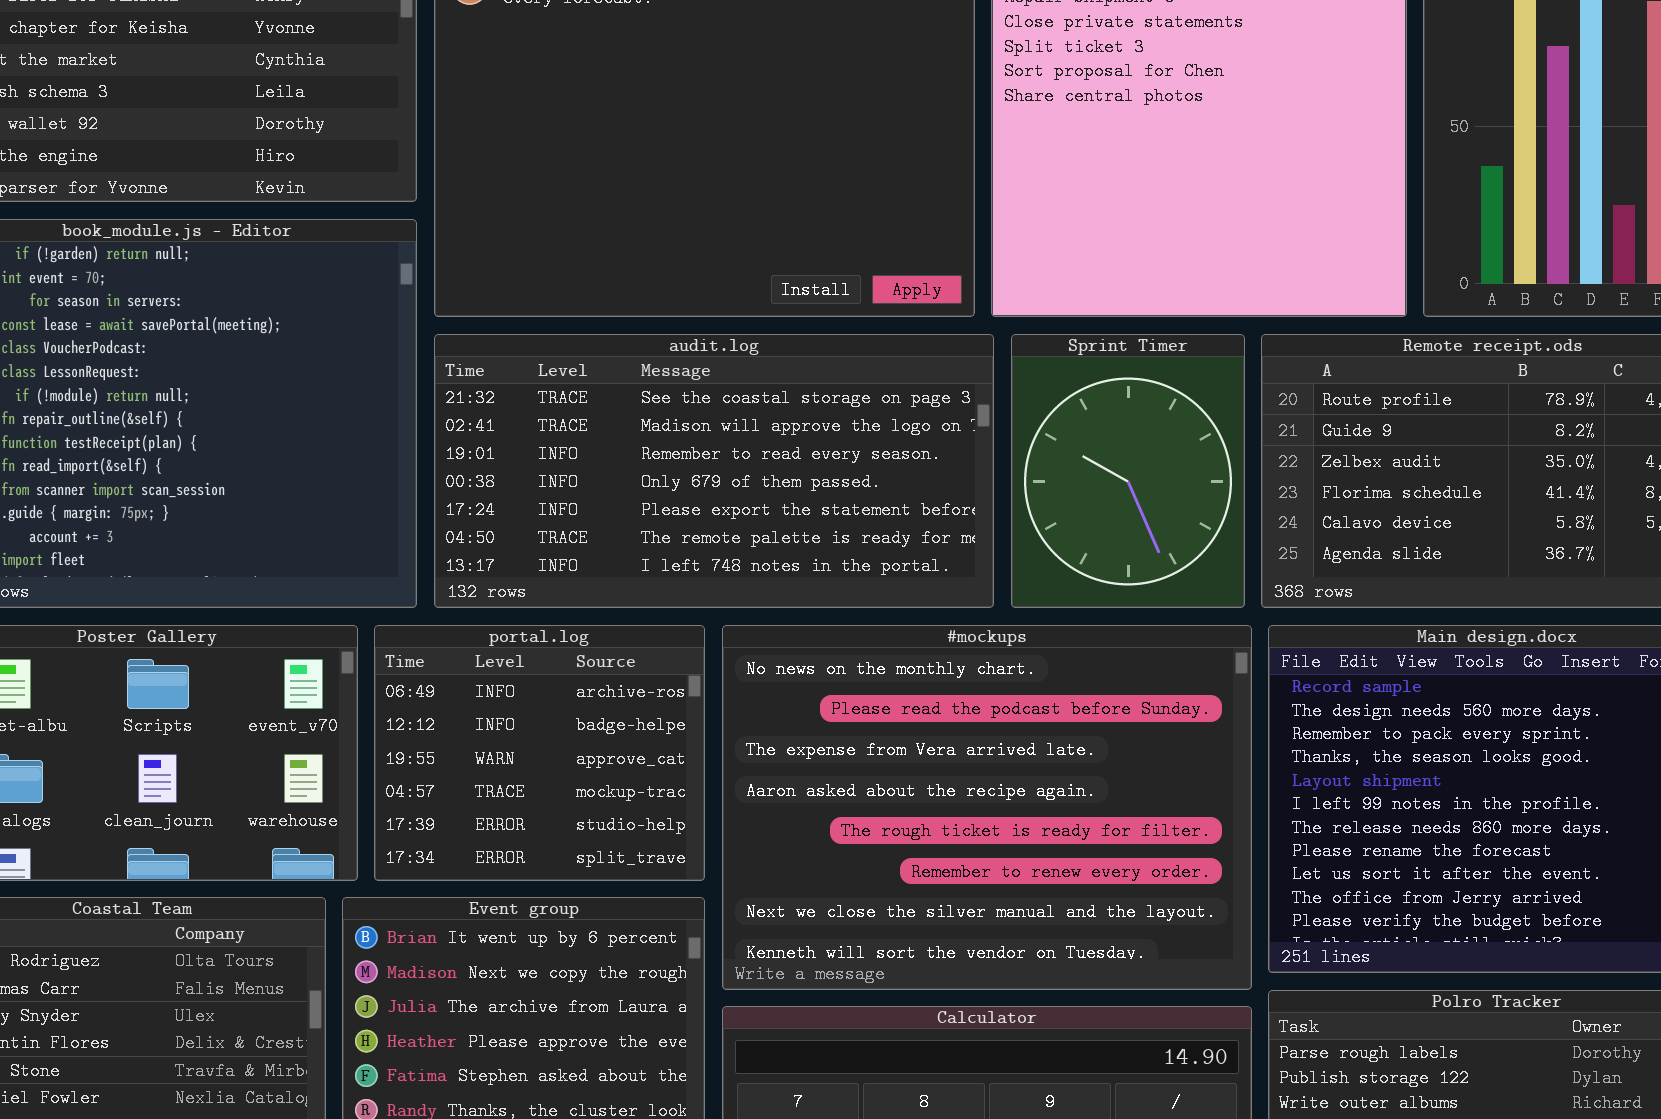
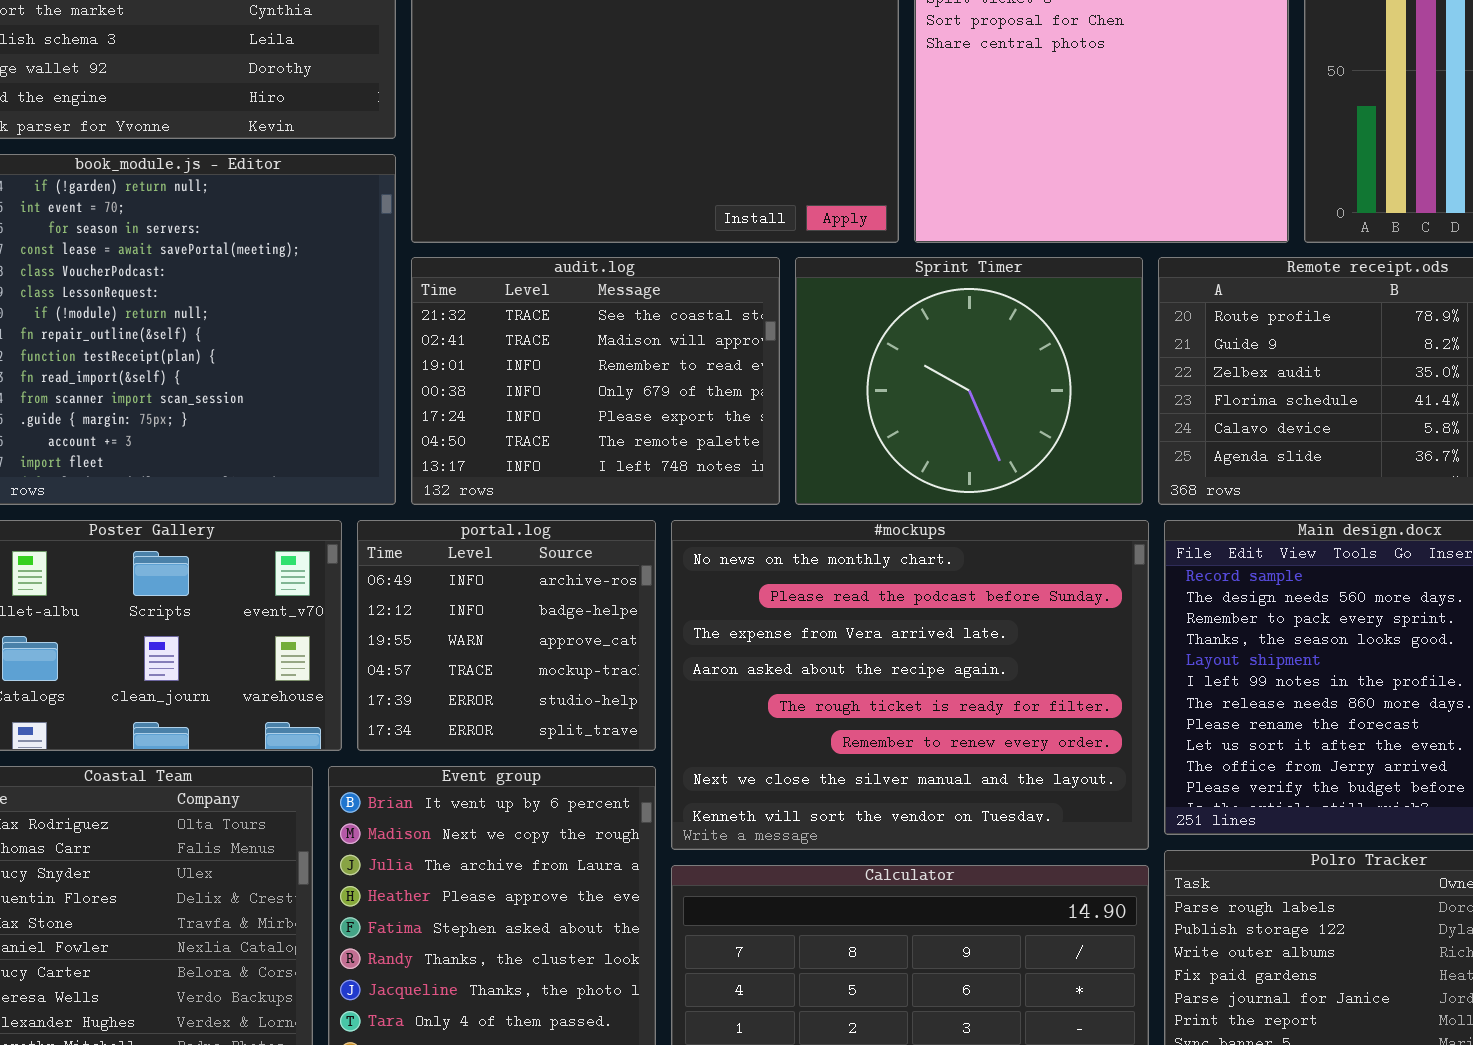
audit.log: [434,334,994,608] -> [411,257,780,505], resized
Sprint Timer: [1011,334,1245,608] -> [795,257,1143,505], resized

